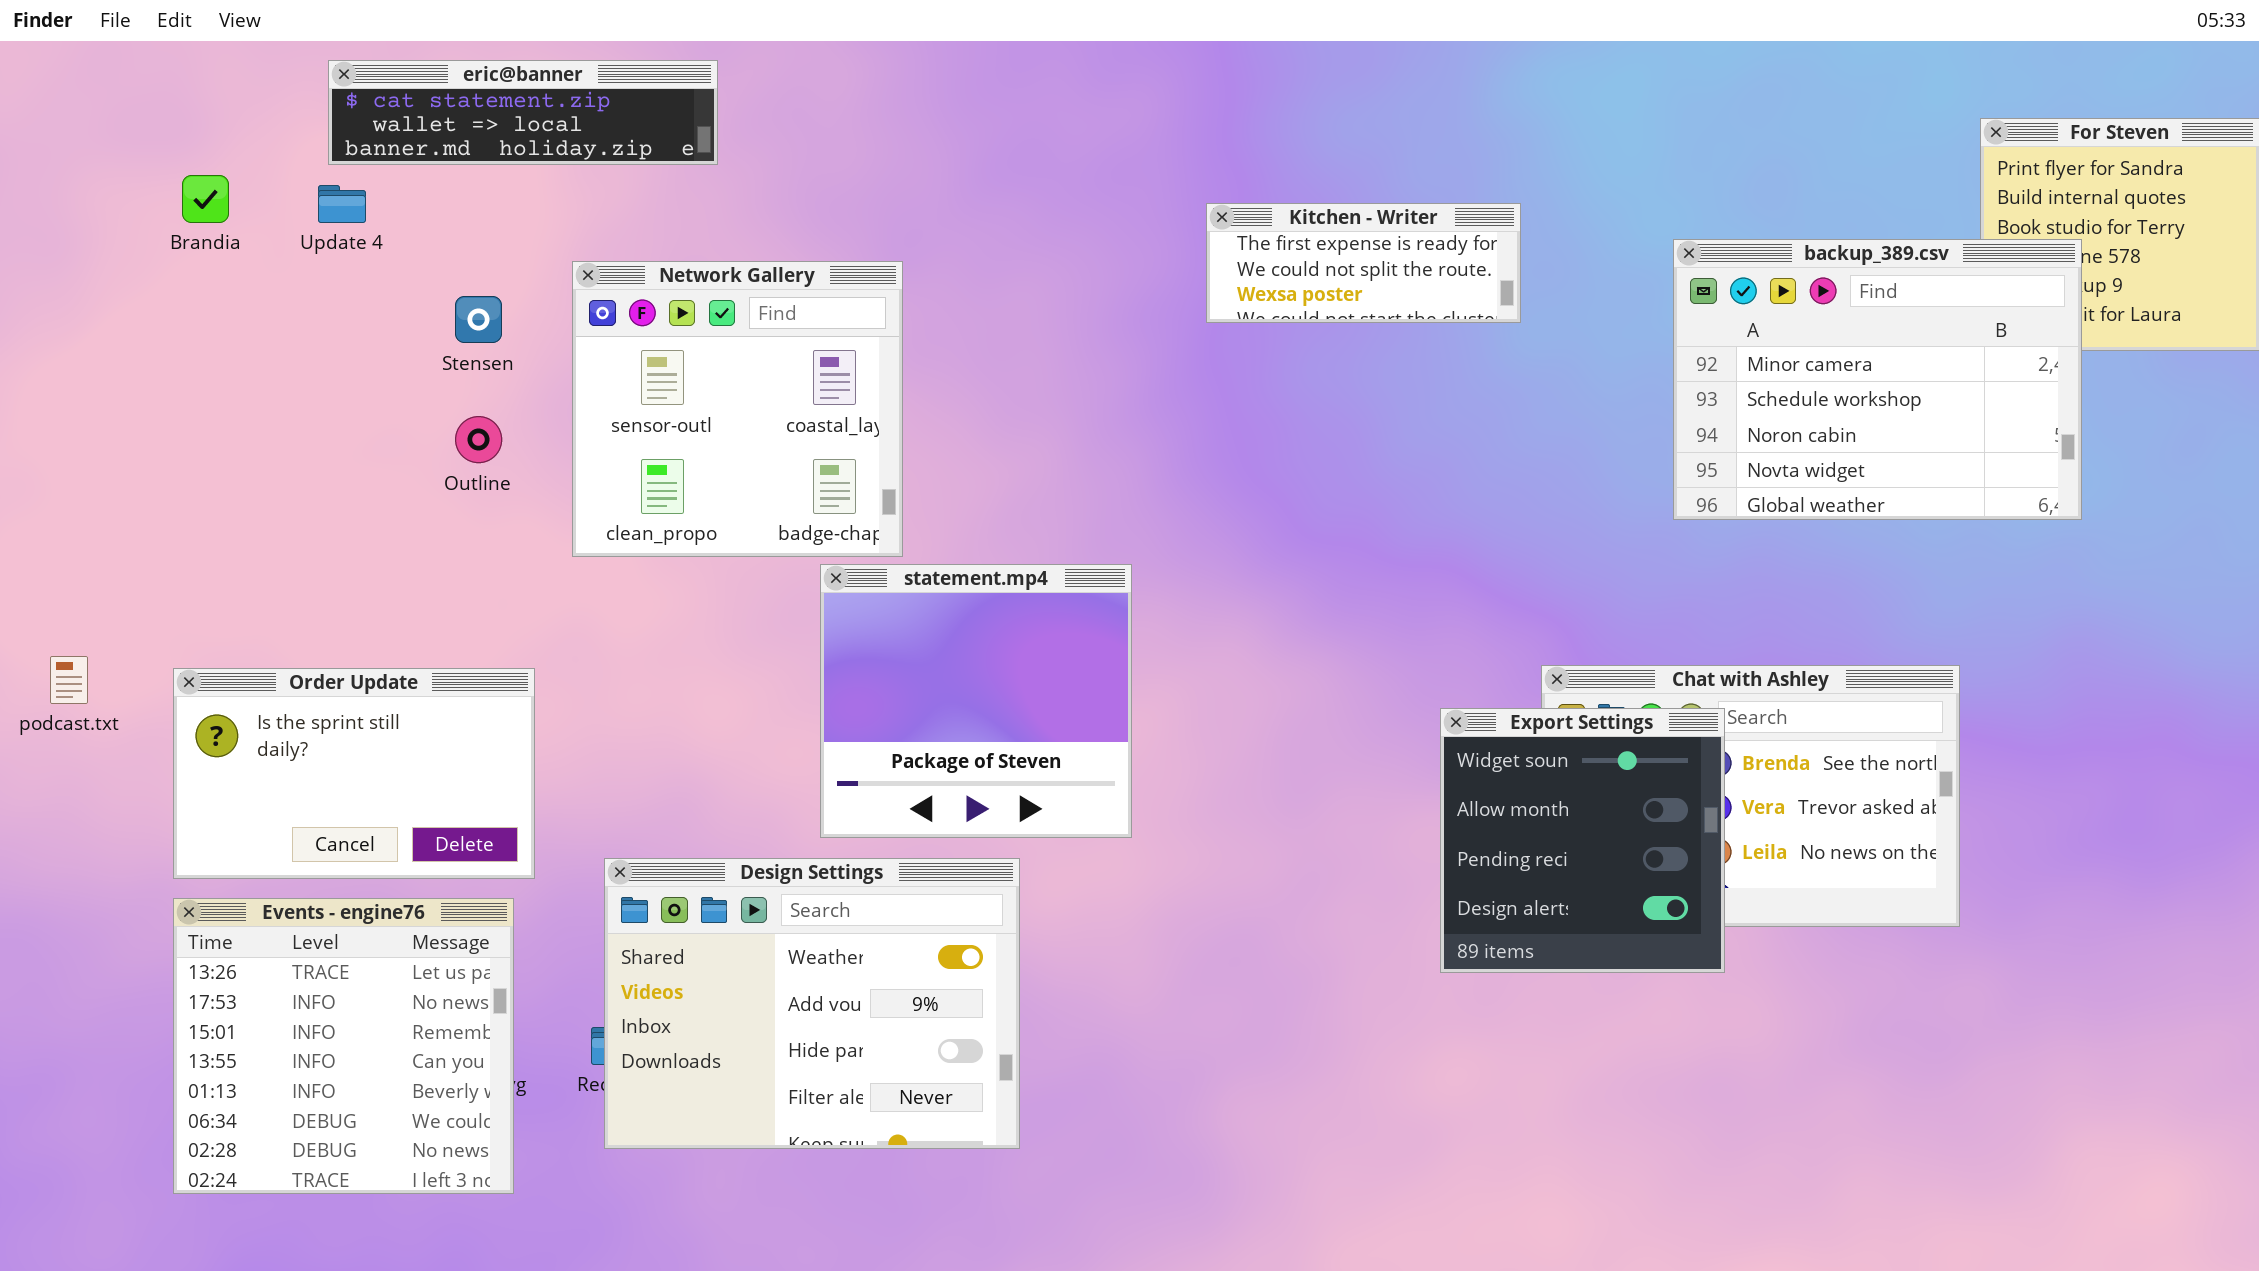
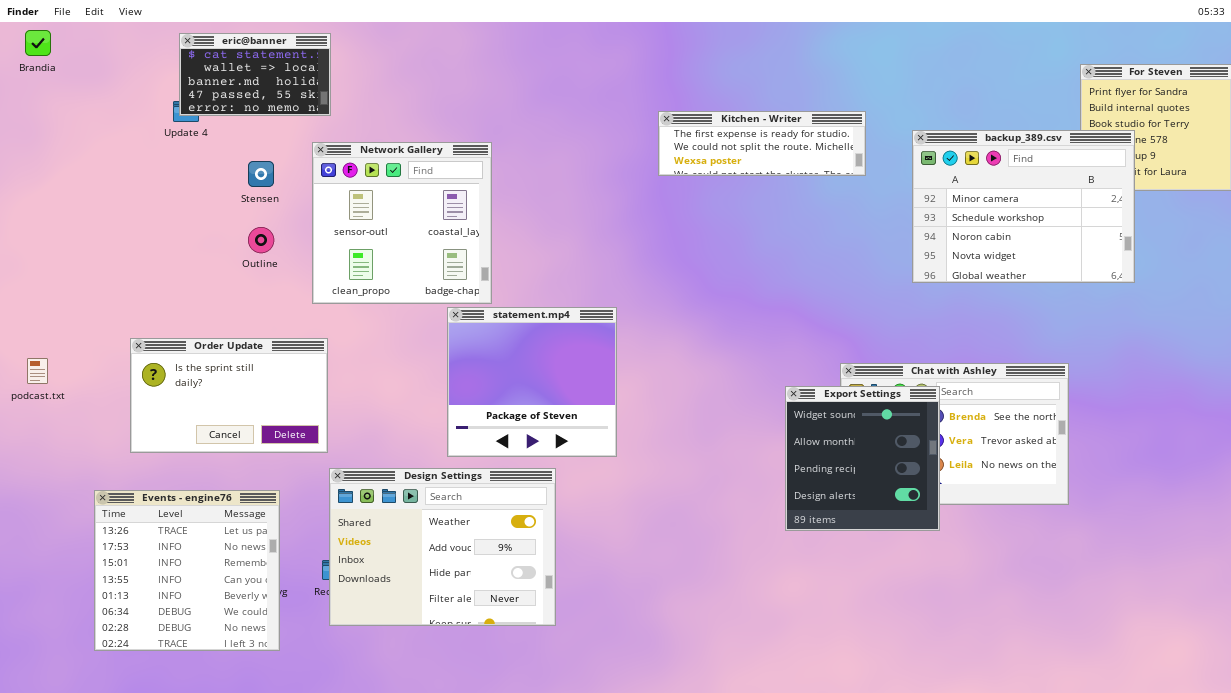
eric@banner: [328,60,718,165] -> [179,33,331,116], resized
Brandia: [182,175,229,223] -> [25,30,51,56], moved
Kitchen - Writer: [1206,203,1521,323] -> [658,111,866,176], resized
Order Update: [173,668,535,879] -> [130,338,328,453], moved

